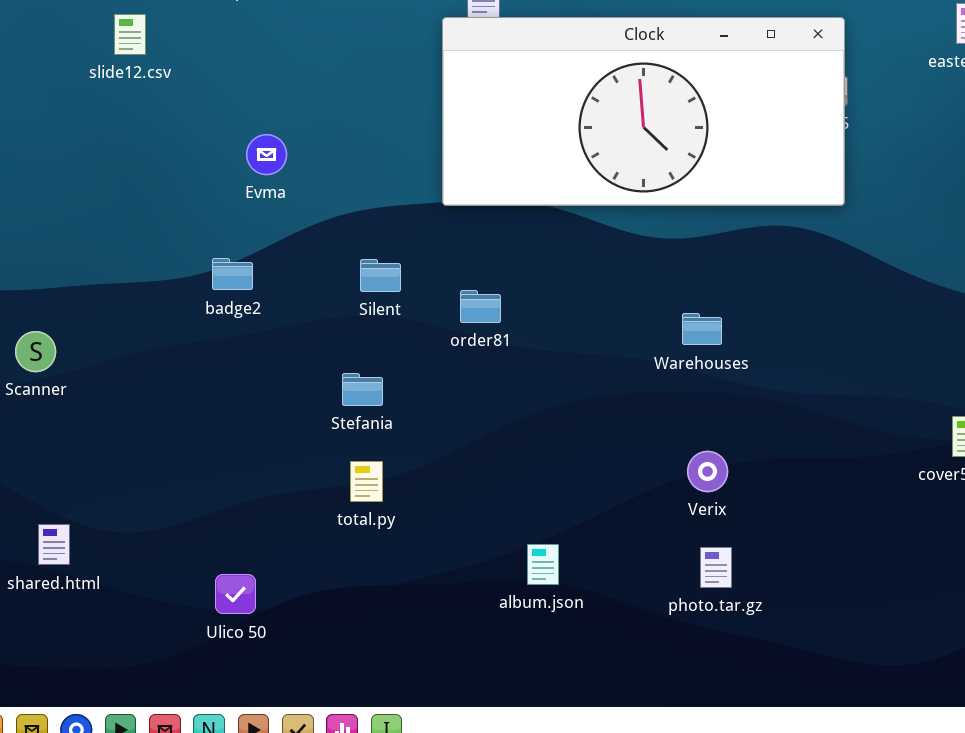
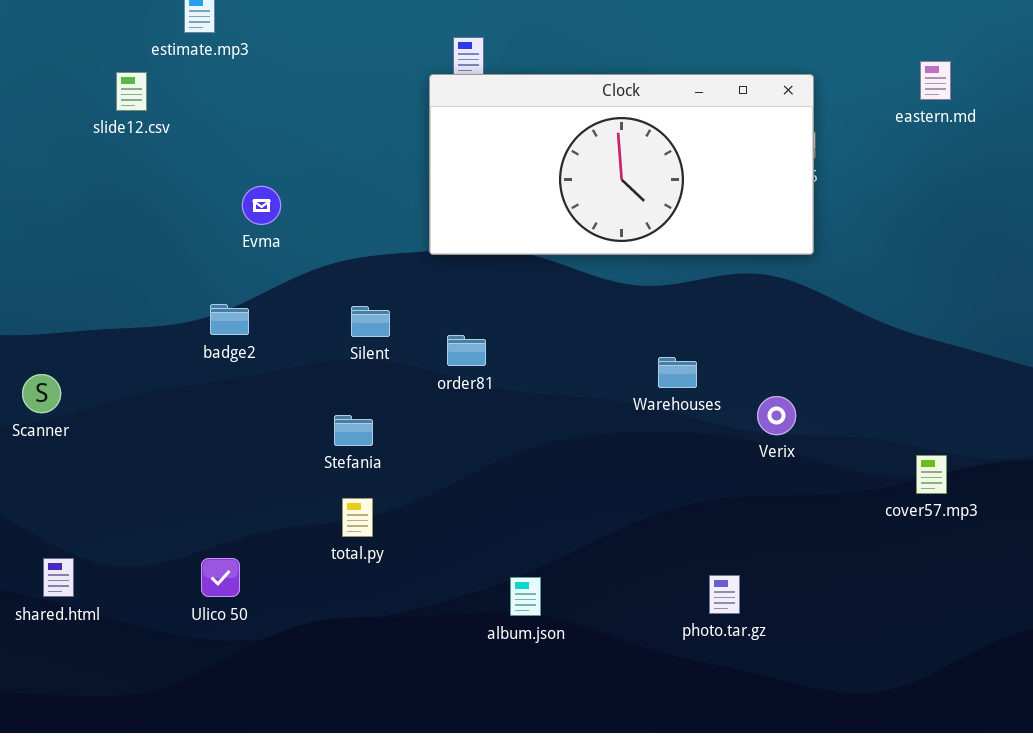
Verix: [687,451,728,492] -> [757,396,796,435], moved
photo.tar.gz: [700,547,732,588] -> [709,575,740,614], moved
Ulico 50: [215,574,256,614] -> [201,558,240,597], moved

